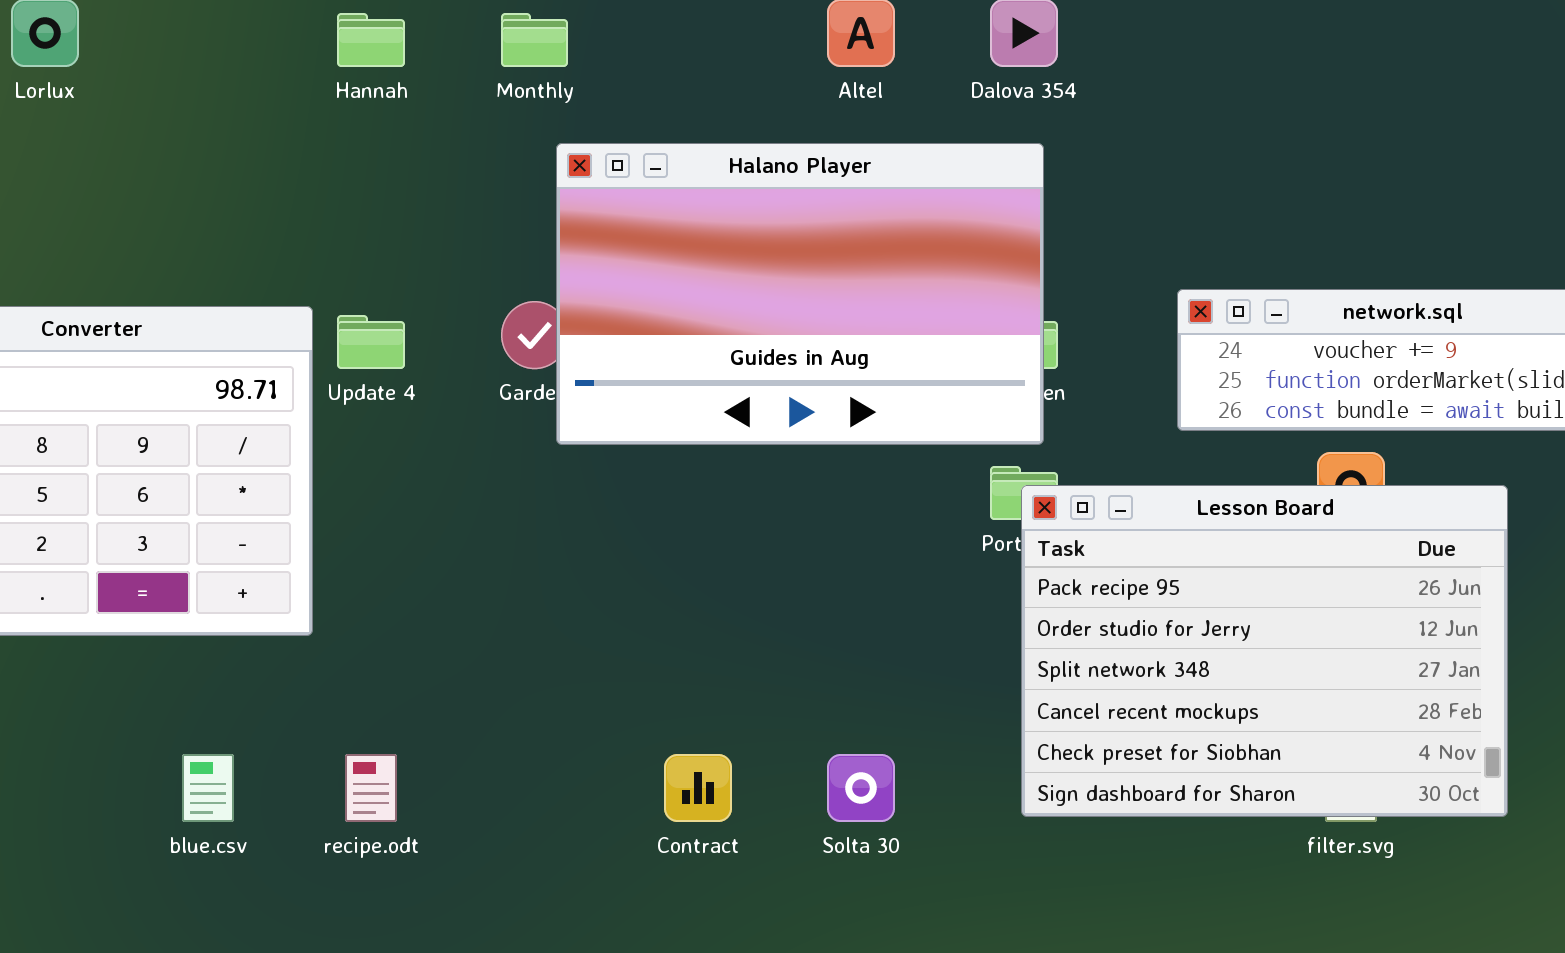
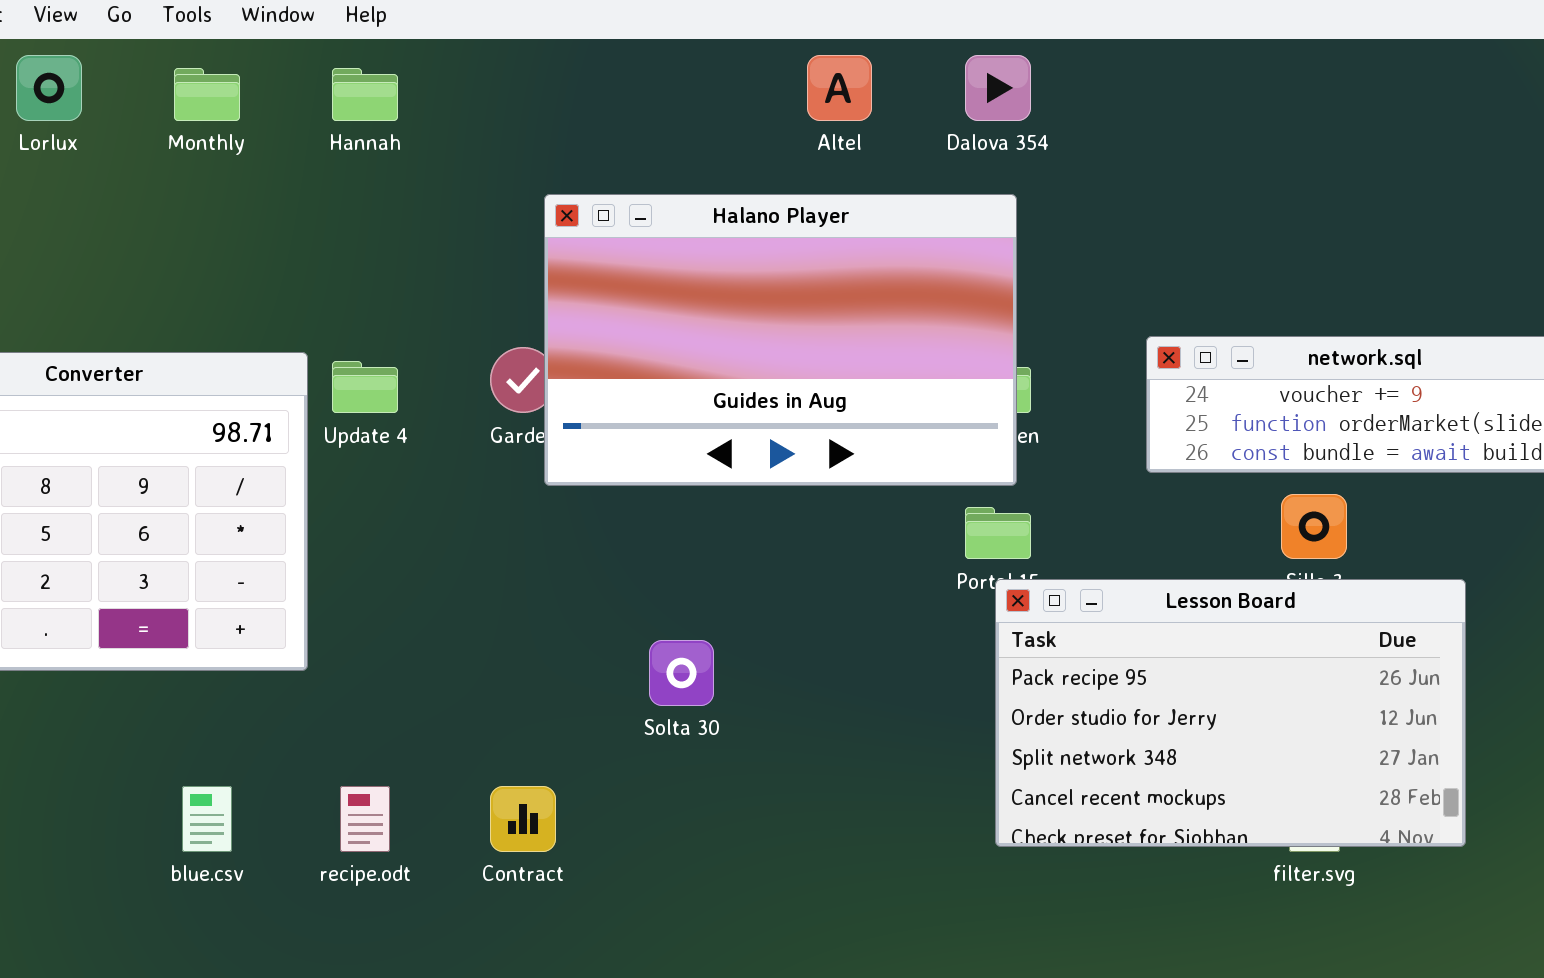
Monthly: [501,13,568,67] -> [174,68,240,121], moved
Lesson Board: [1021,485,1508,817] -> [995,579,1466,847], resized
Contract: [664,754,732,822] -> [490,786,556,852], moved
Solta 30: [827,754,895,822] -> [649,640,714,706], moved

